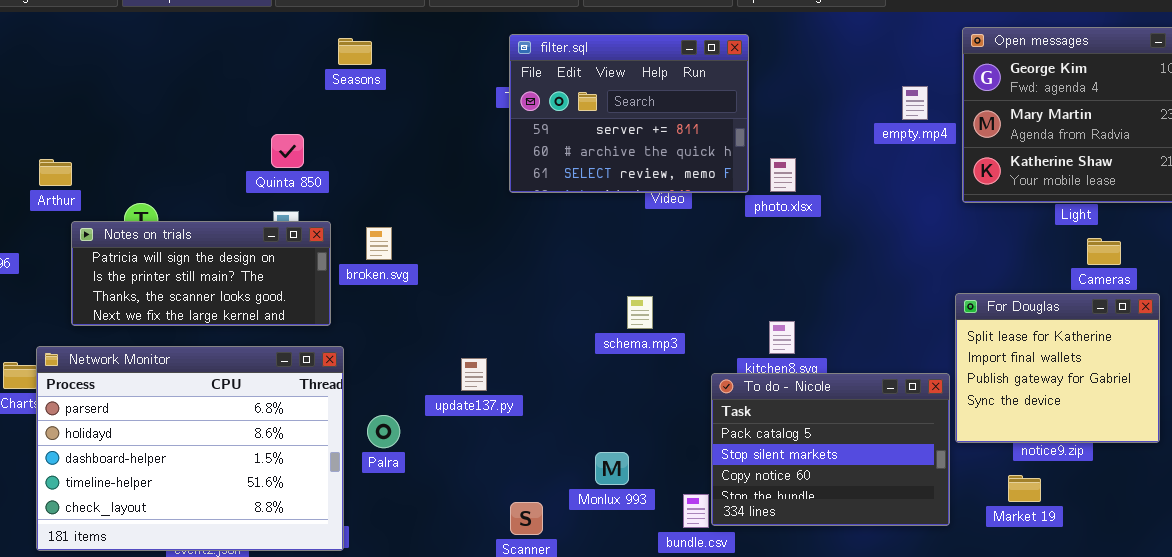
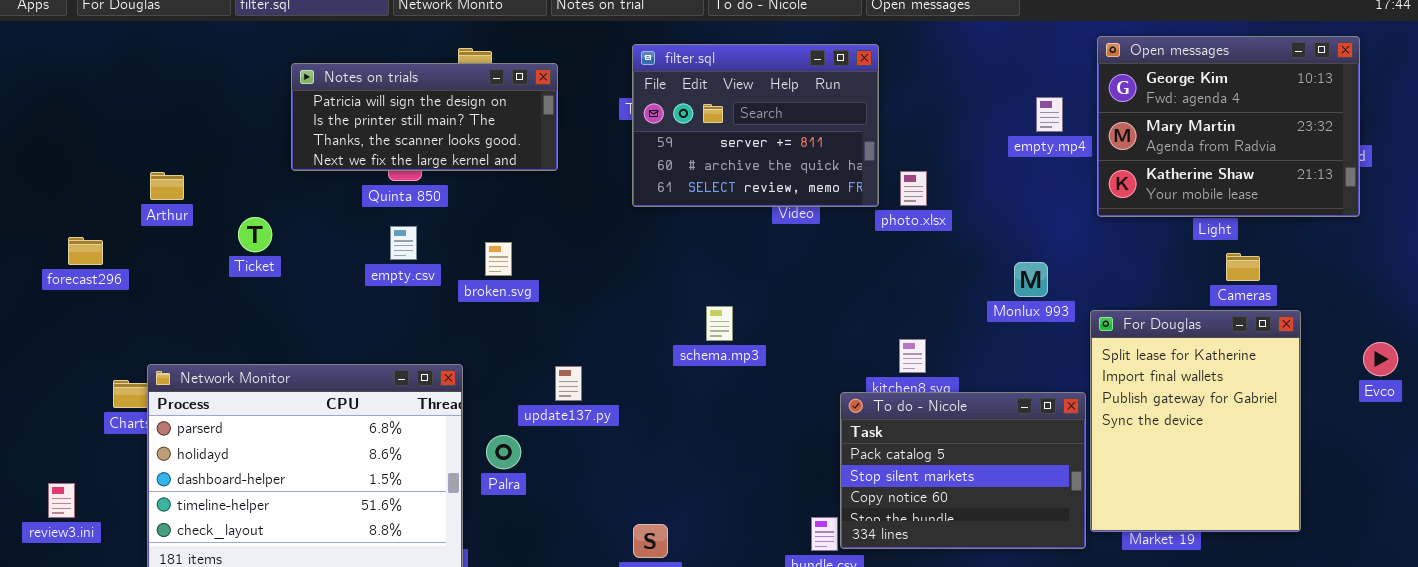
Notes on trials: [71,221,331,326] -> [291,63,558,171], moved
For Douglas: [955,293,1160,443] -> [1090,310,1301,532], resized
schema.mp3: [627,296,653,329] -> [706,306,733,341], moved
update137.py: [461,358,487,391] -> [555,366,582,401], moved
Monlux 993: [595,452,629,485] -> [1014,262,1048,297], moved

